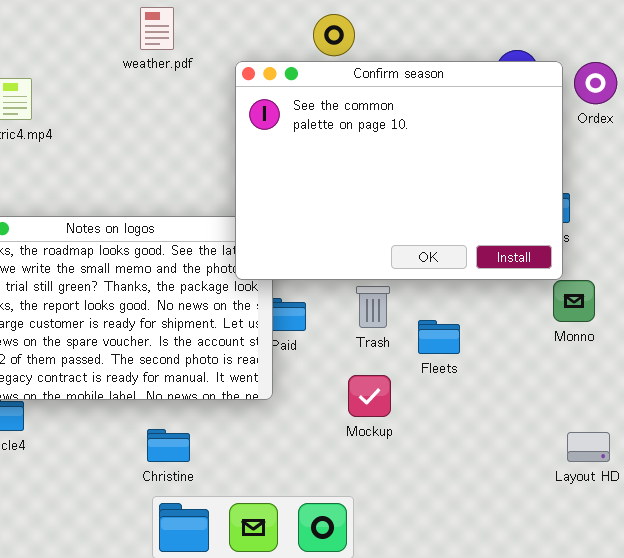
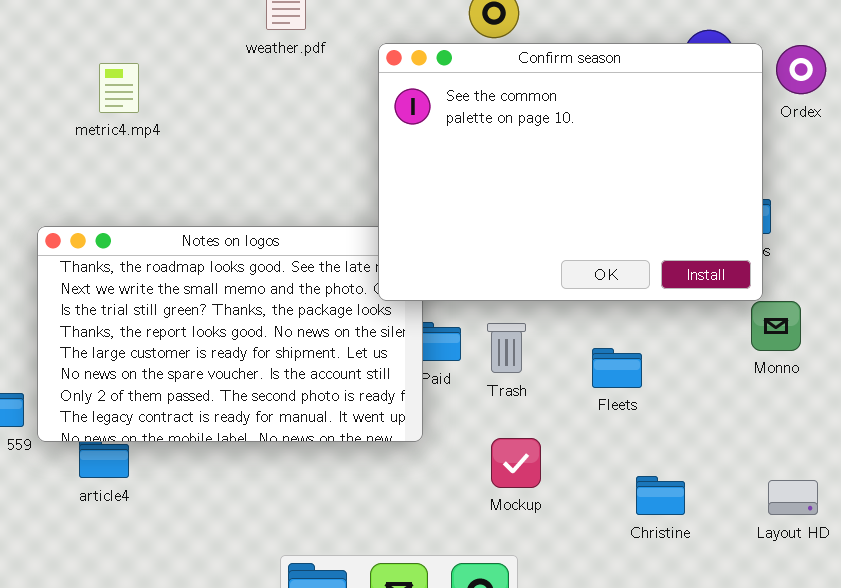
Trash: [356,286,390,328] -> [487,323,526,373], moved
Mockup: [348,375,391,417] -> [491,438,541,488], moved
Christine: [147,429,190,462] -> [636,476,685,515], moved

